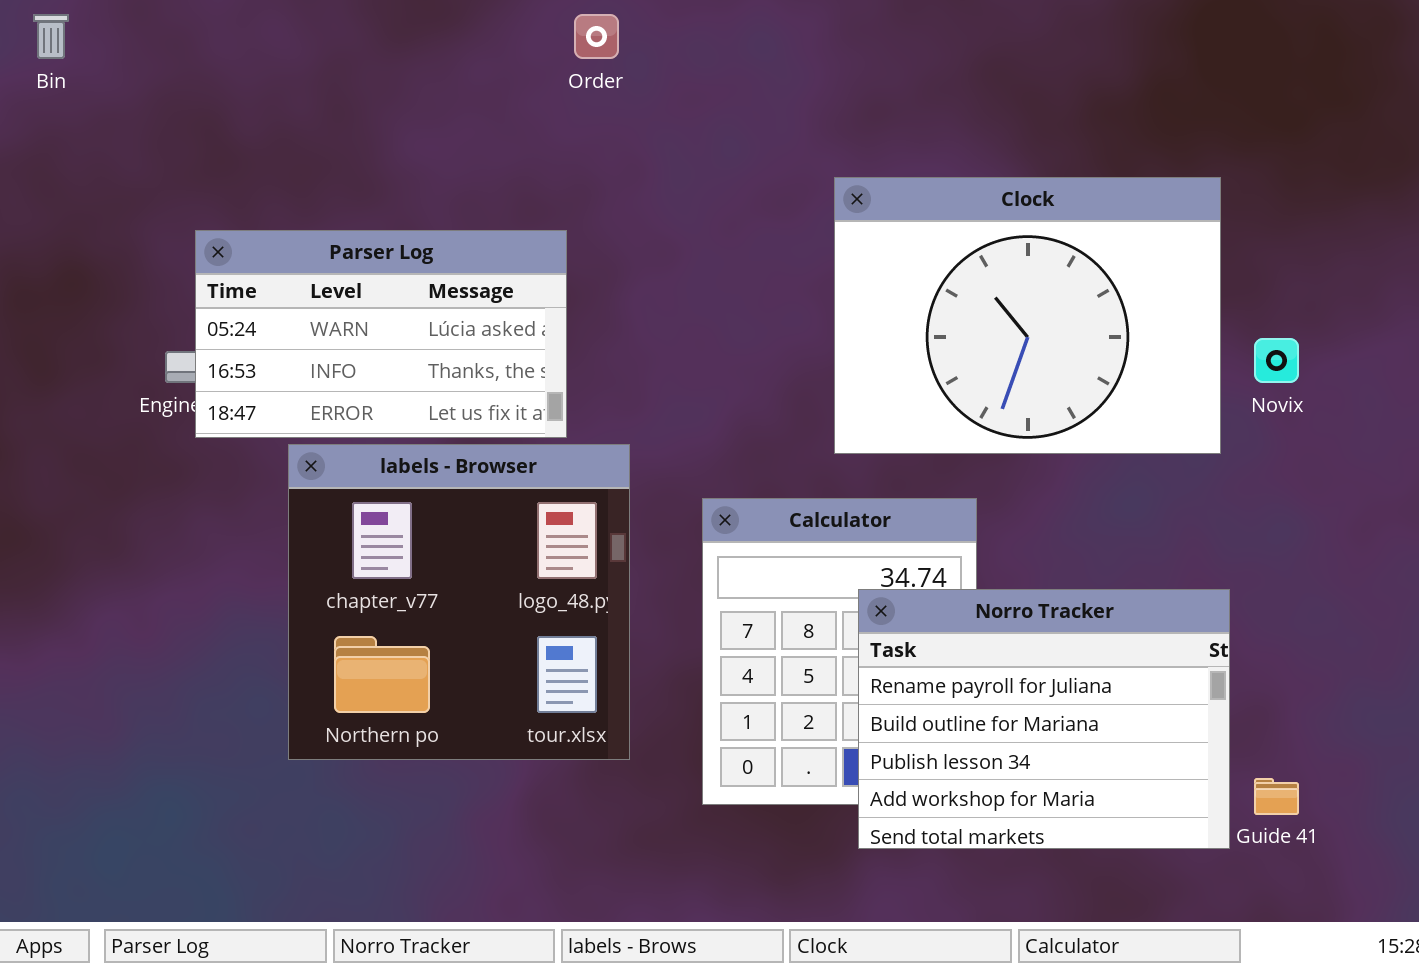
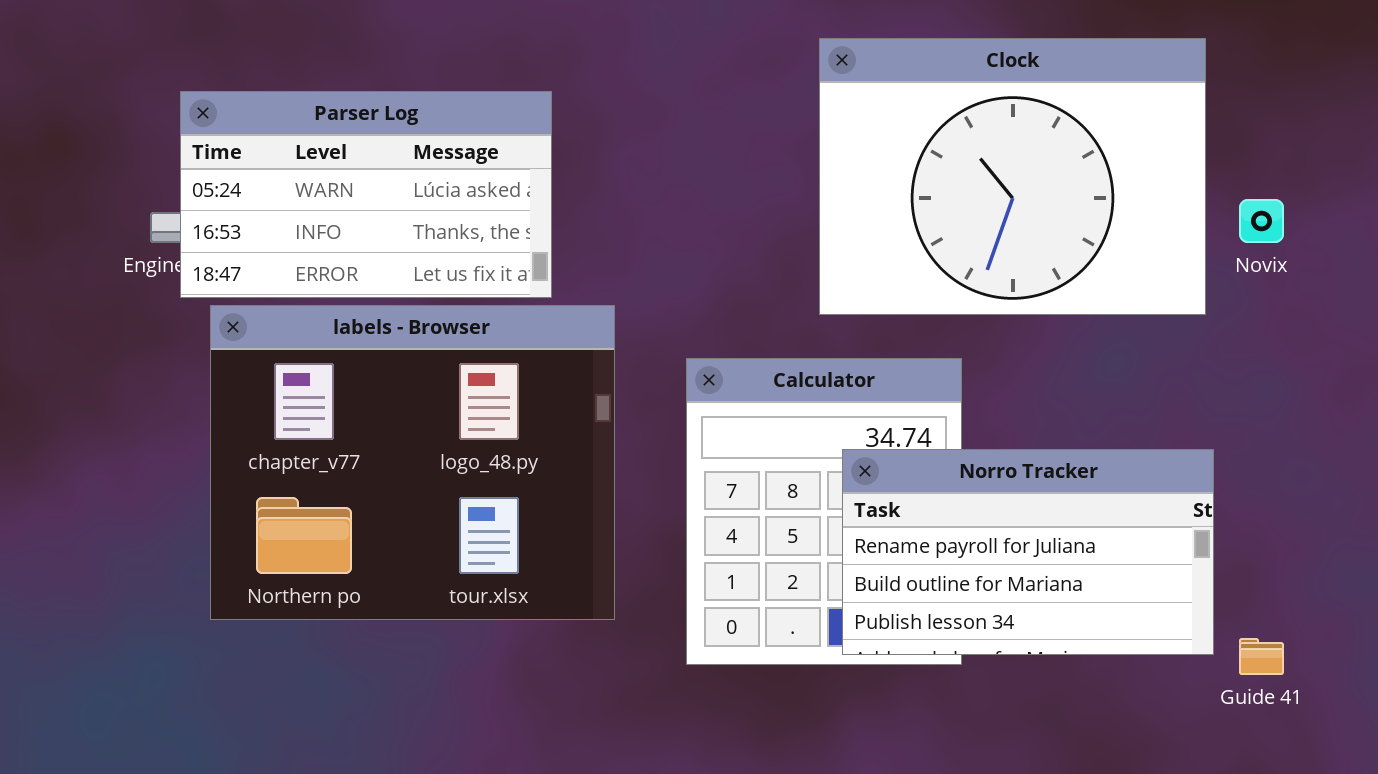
labels - Browser: [288,444,630,760] -> [210,305,615,620], resized
Norro Tracker: [858,589,1230,849] -> [842,449,1214,655], resized

